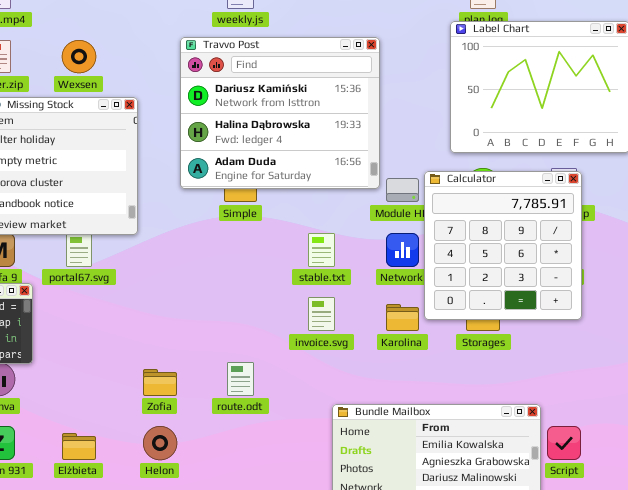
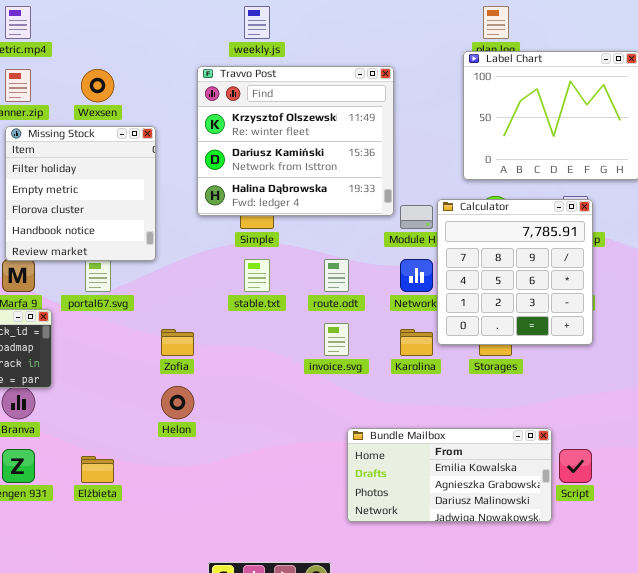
Travvo Post: [180,37,380,189] -> [197,66,394,216], scrolled up 1 row
stable.txt: [308,233,335,267] -> [244,259,270,292], moved
route.odt: [227,362,254,396] -> [324,259,349,292], moved
Zofia: [143,369,177,396] -> [161,329,194,356], moved
Helon: [143,426,177,460] -> [161,386,194,419], moved

